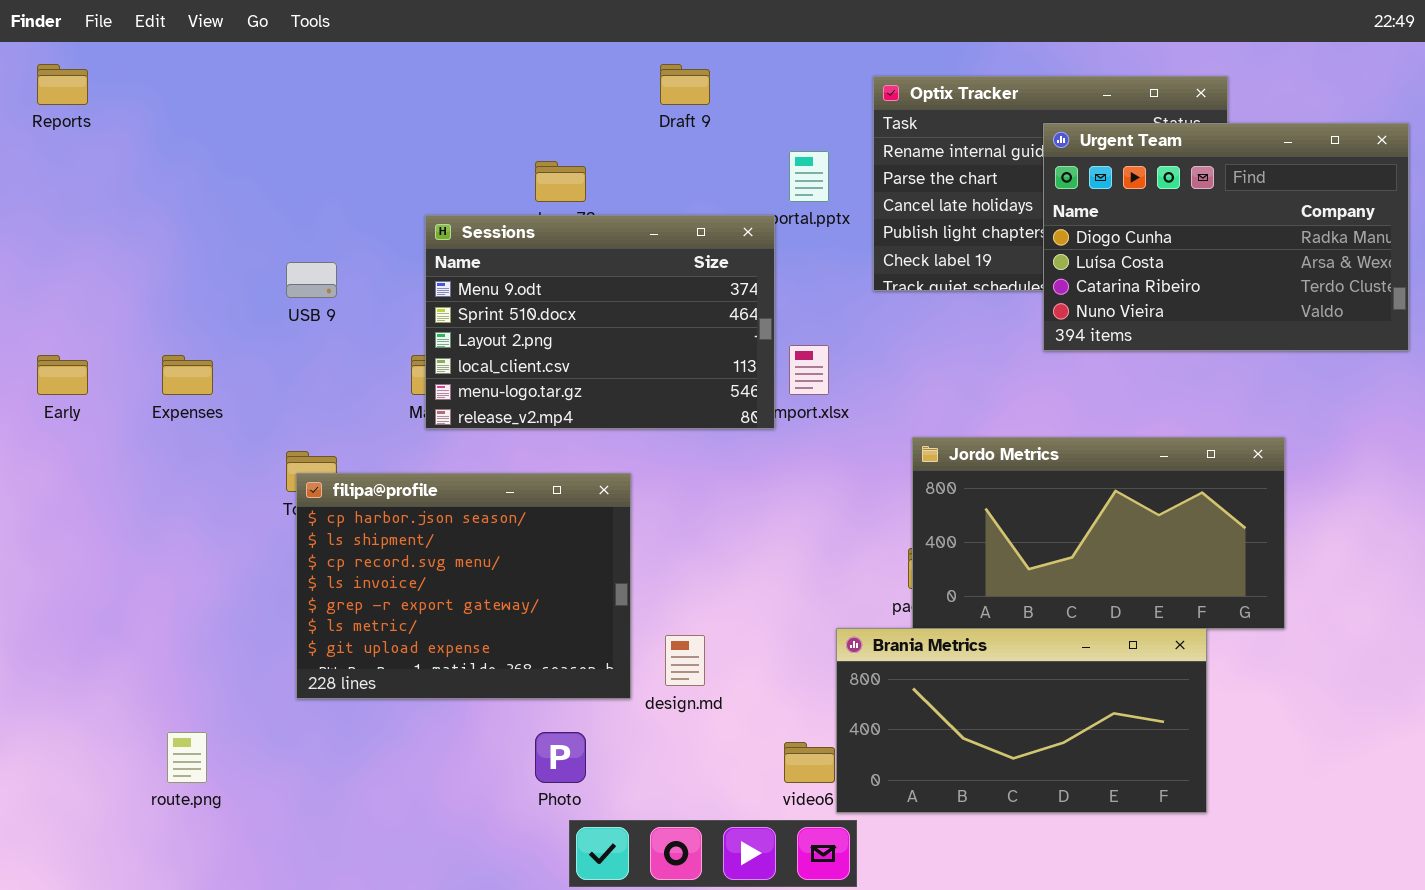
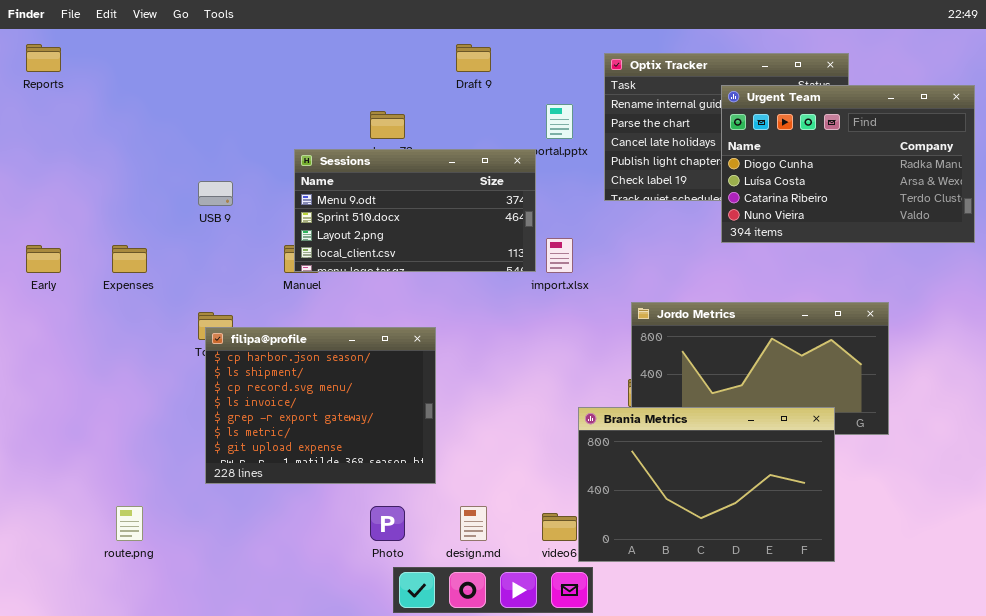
Sessions: [425,215,775,429] -> [294,149,536,272], resized
Brania Metrics: [836,628,1207,813] -> [578,407,835,562], resized
design.md: [665,635,705,686] -> [460,506,487,541], moved

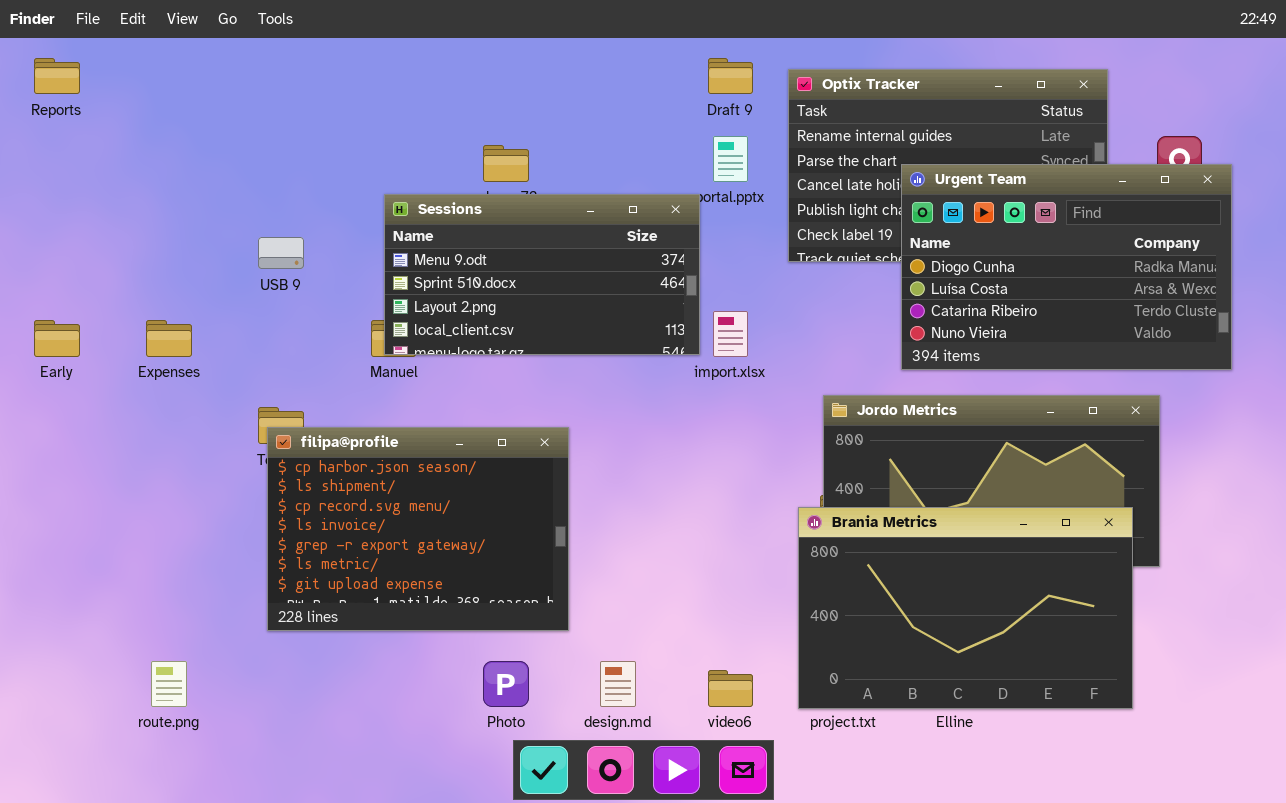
Draft 9: [456,44,491,72] -> [708,58,753,94], moved
Urgent Team: [721,85,975,243] -> [901,164,1232,370], moved
Brania Metrics: [578,407,835,562] -> [798,507,1133,709], moved

